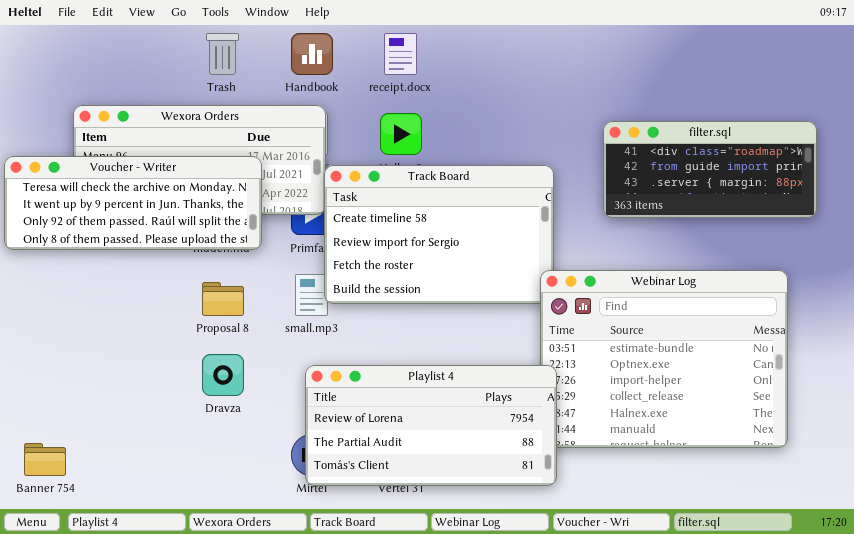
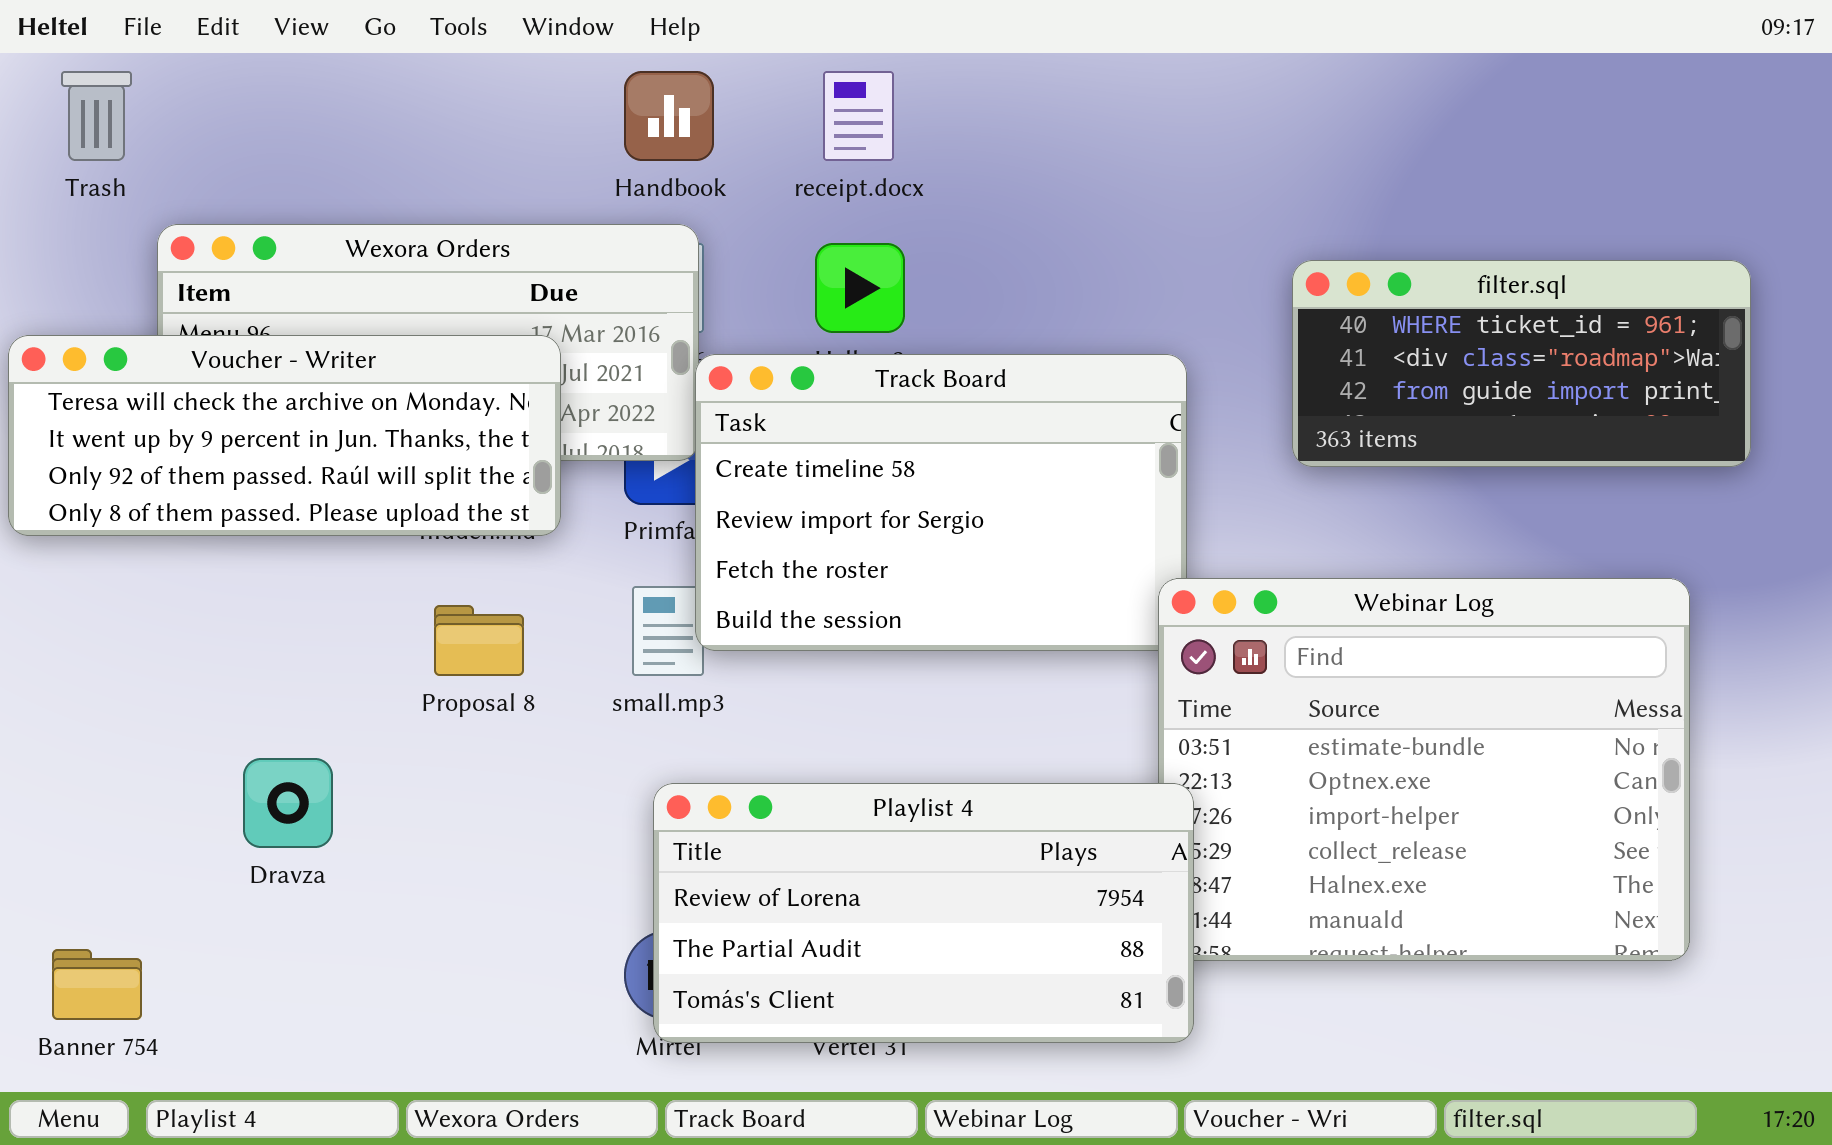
Trash: [206,33,239,75] -> [61,71,132,161], moved
filter.sql: [603,121,817,218] -> [1292,260,1751,467], scrolled up 1 row
Dravza: [202,354,244,396] -> [243,758,333,848], moved

